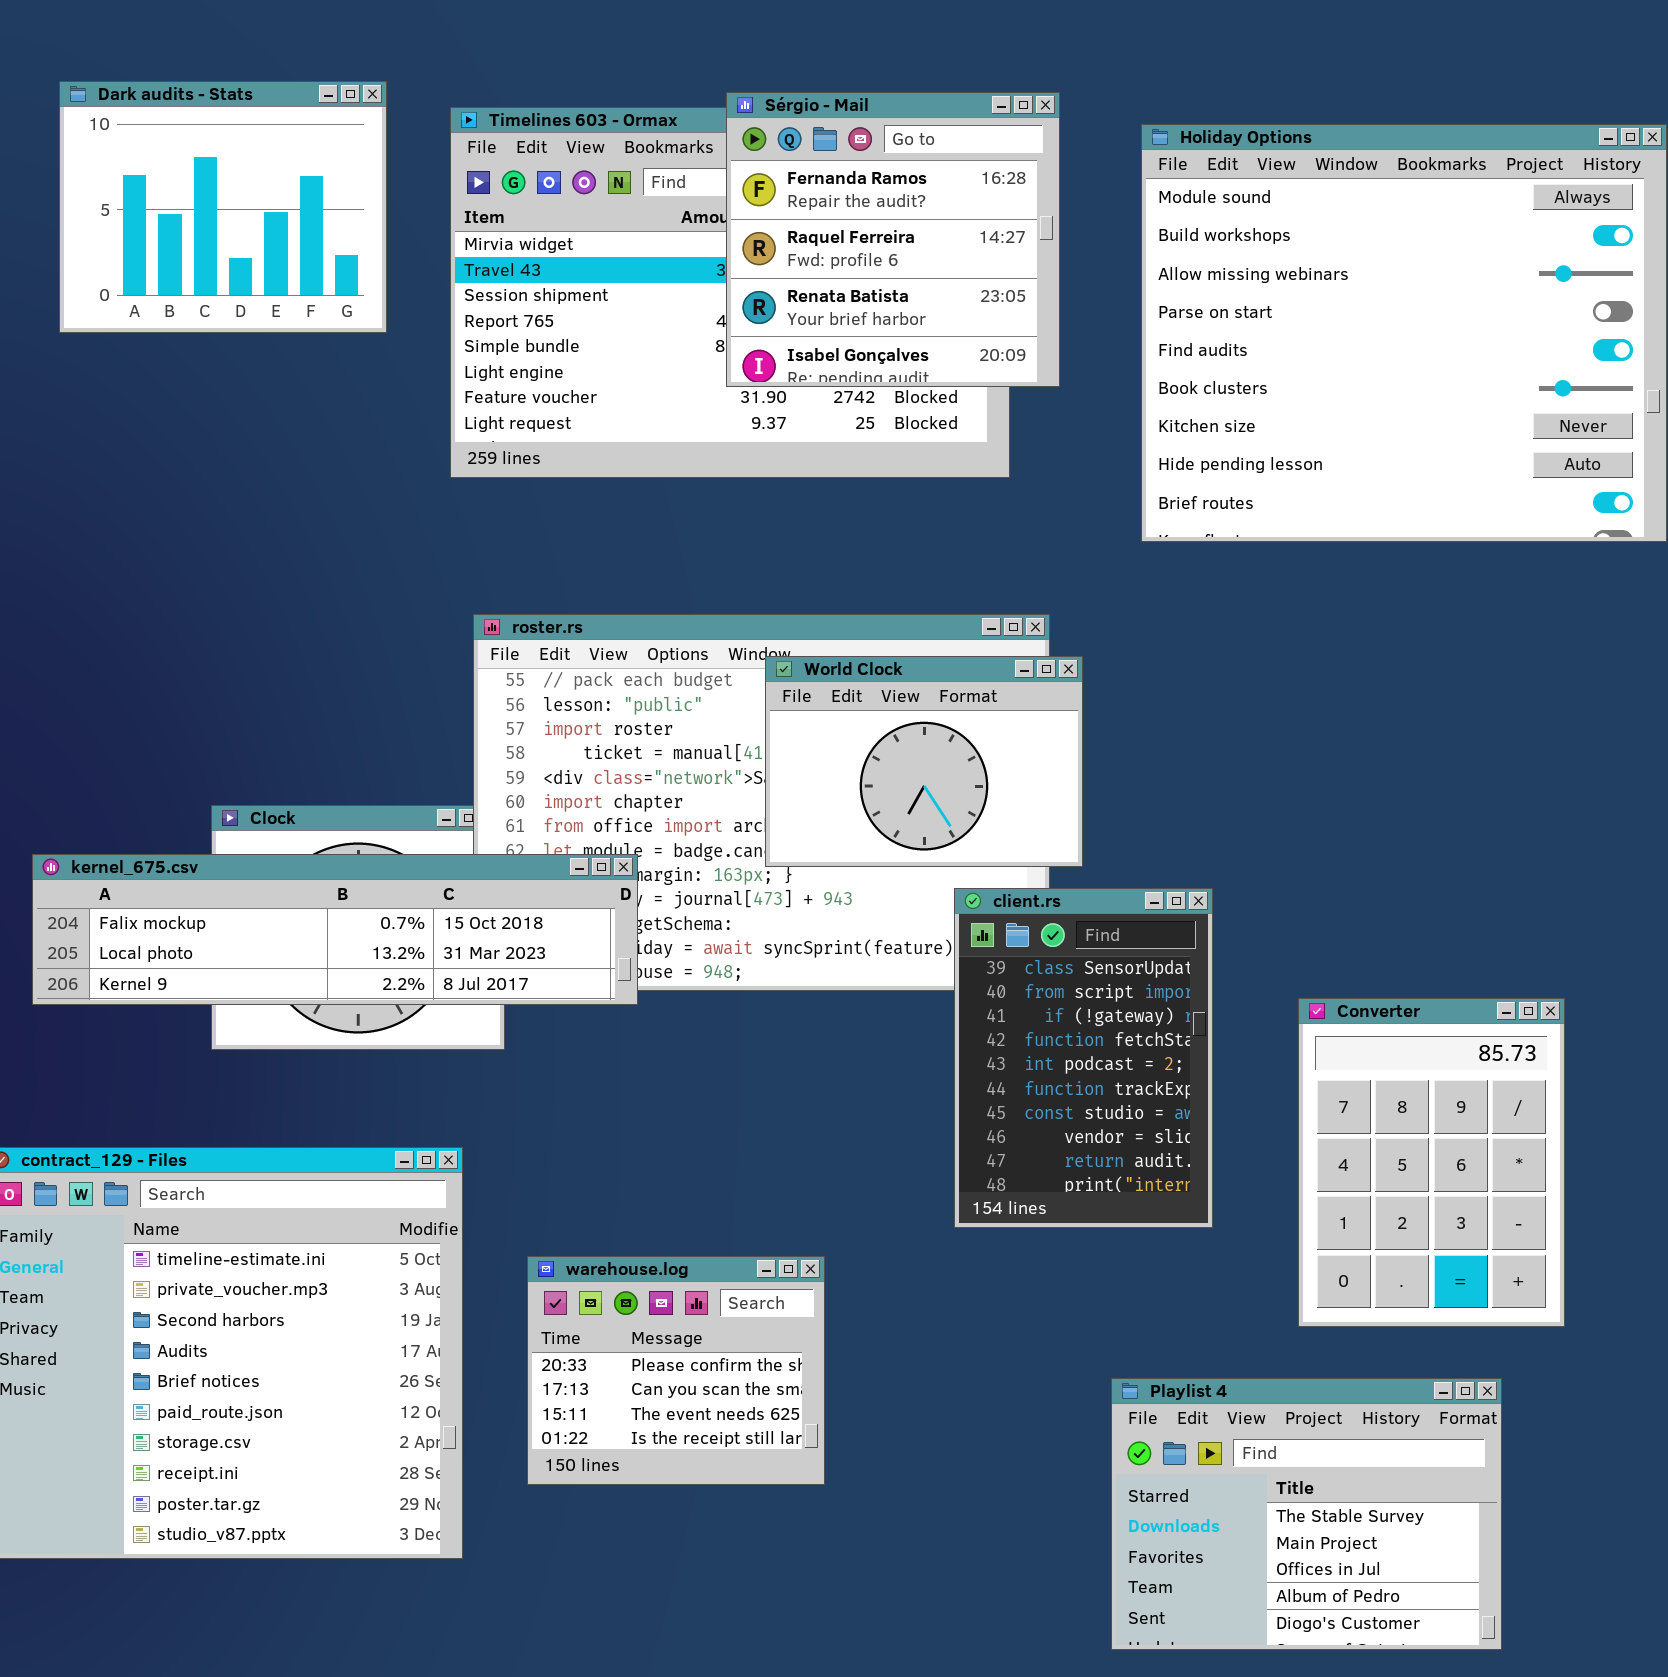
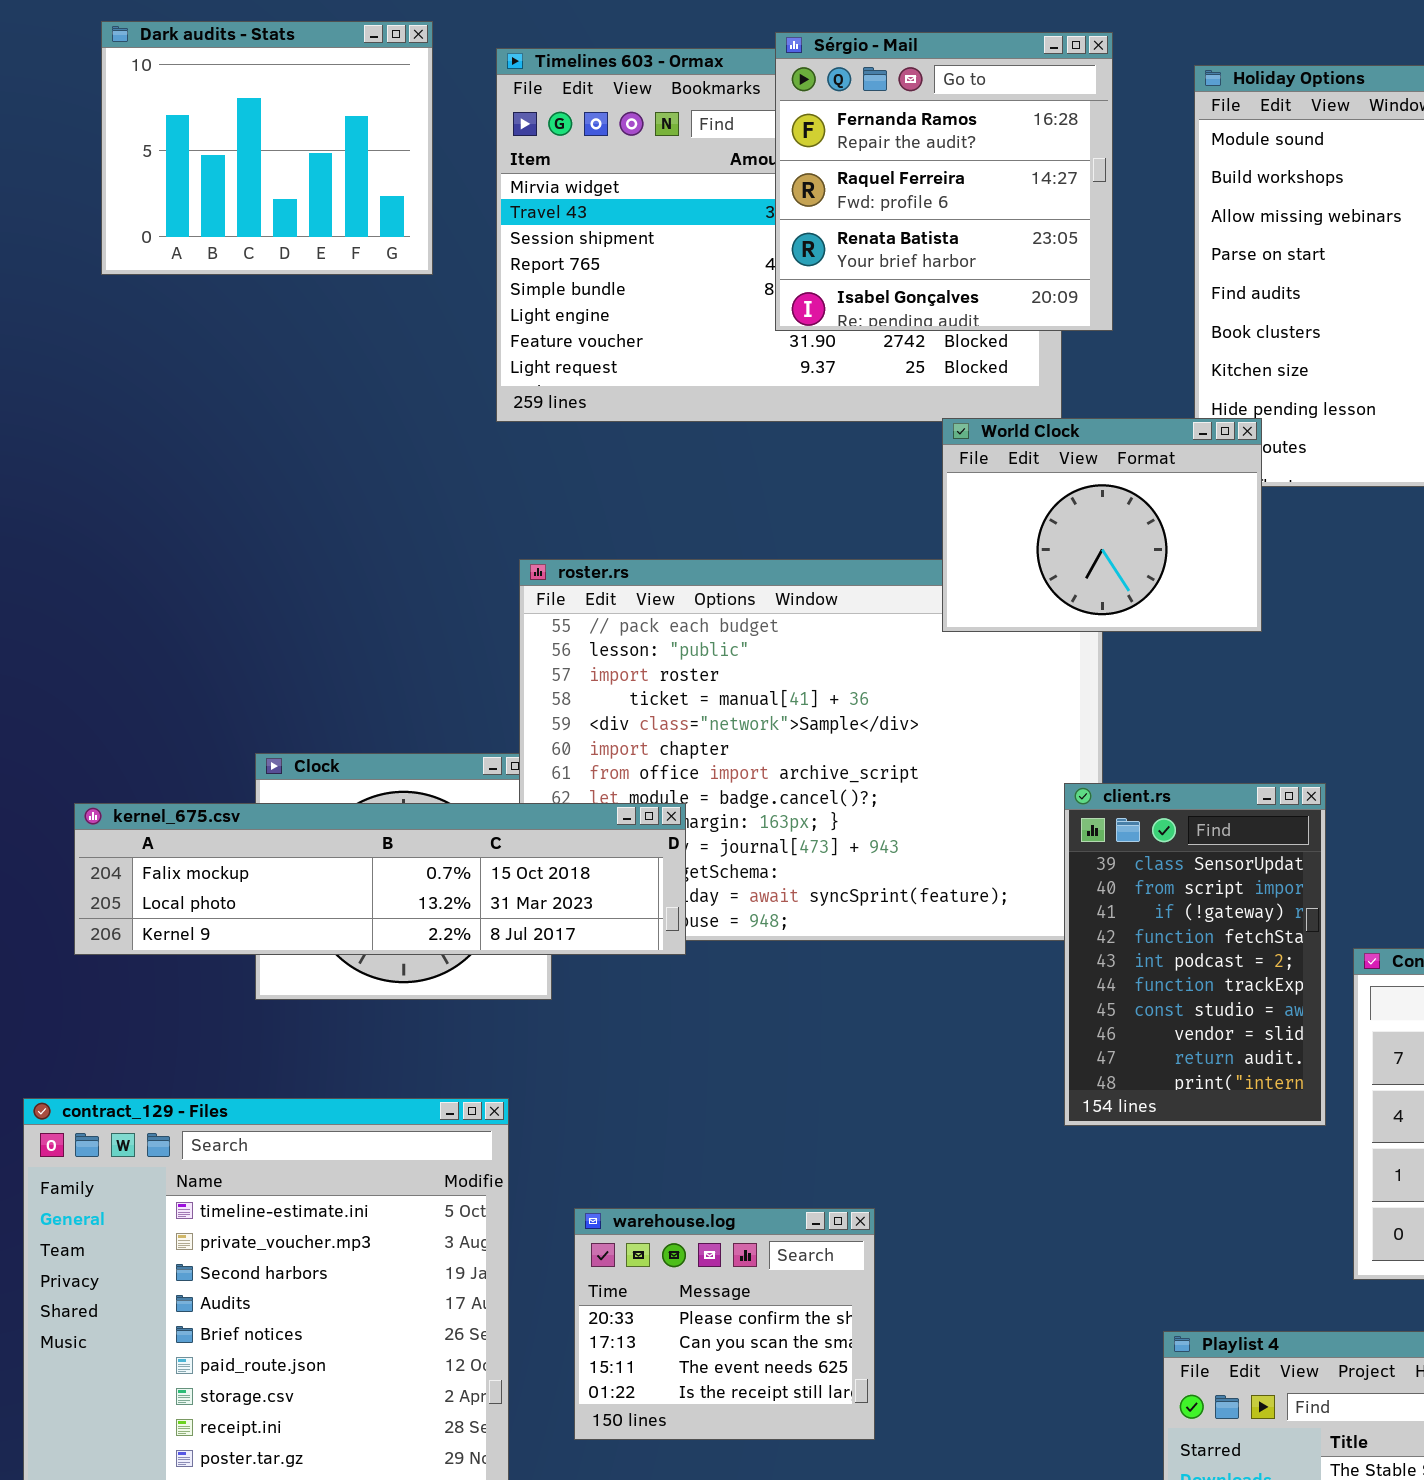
World Clock: [765,656,1083,867] -> [942,418,1262,632], moved
client.rs: [954,888,1213,1228] -> [1064,783,1326,1126], moved

